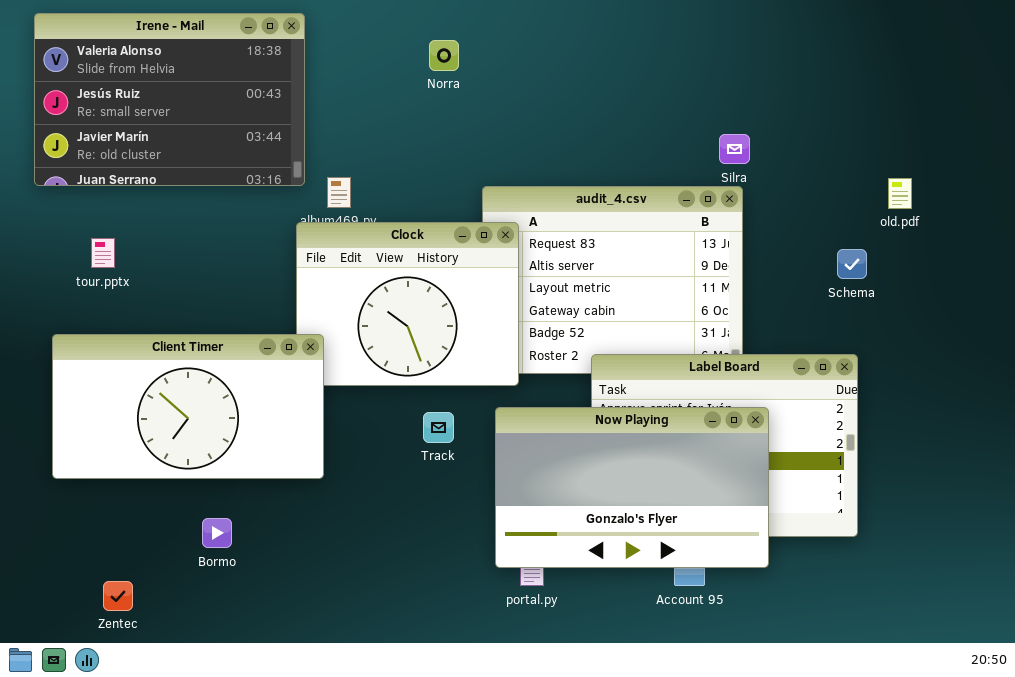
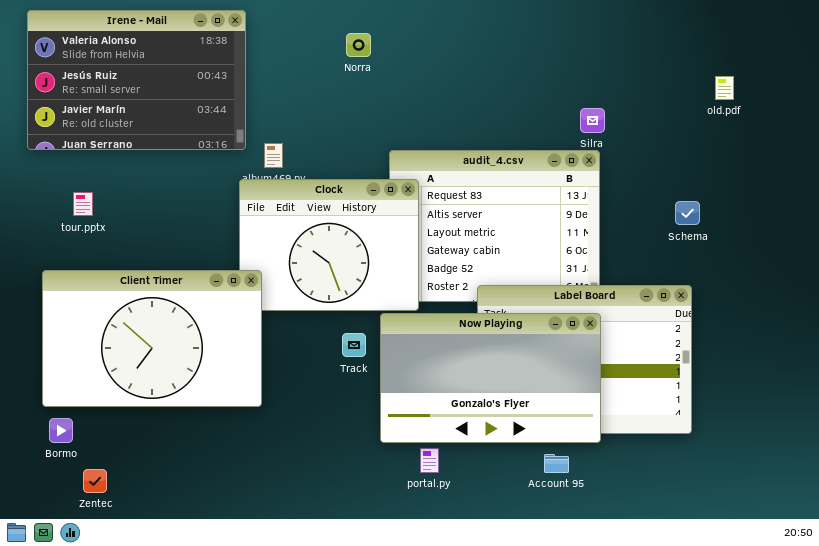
old.pdf: [888,178,912,209] -> [715,76,734,100], moved
Client Timer: [52,334,324,479] -> [42,270,262,407], resized
Now Playing: [495,407,769,568] -> [380,313,601,443], moved
Bormo: [202,518,232,548] -> [49,418,73,443], moved

